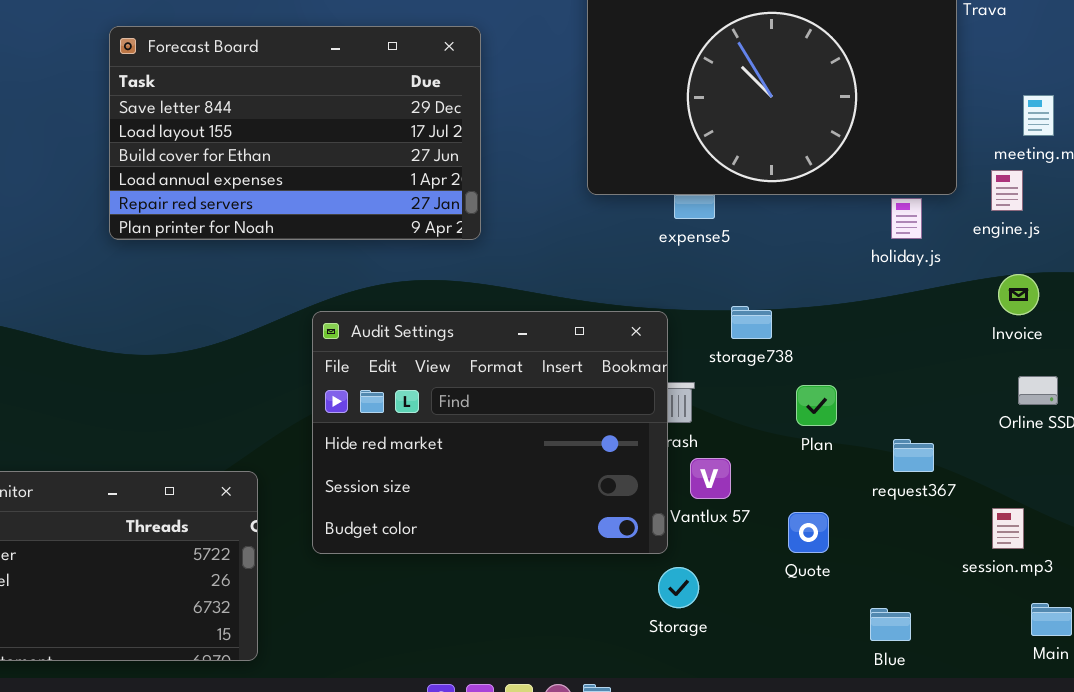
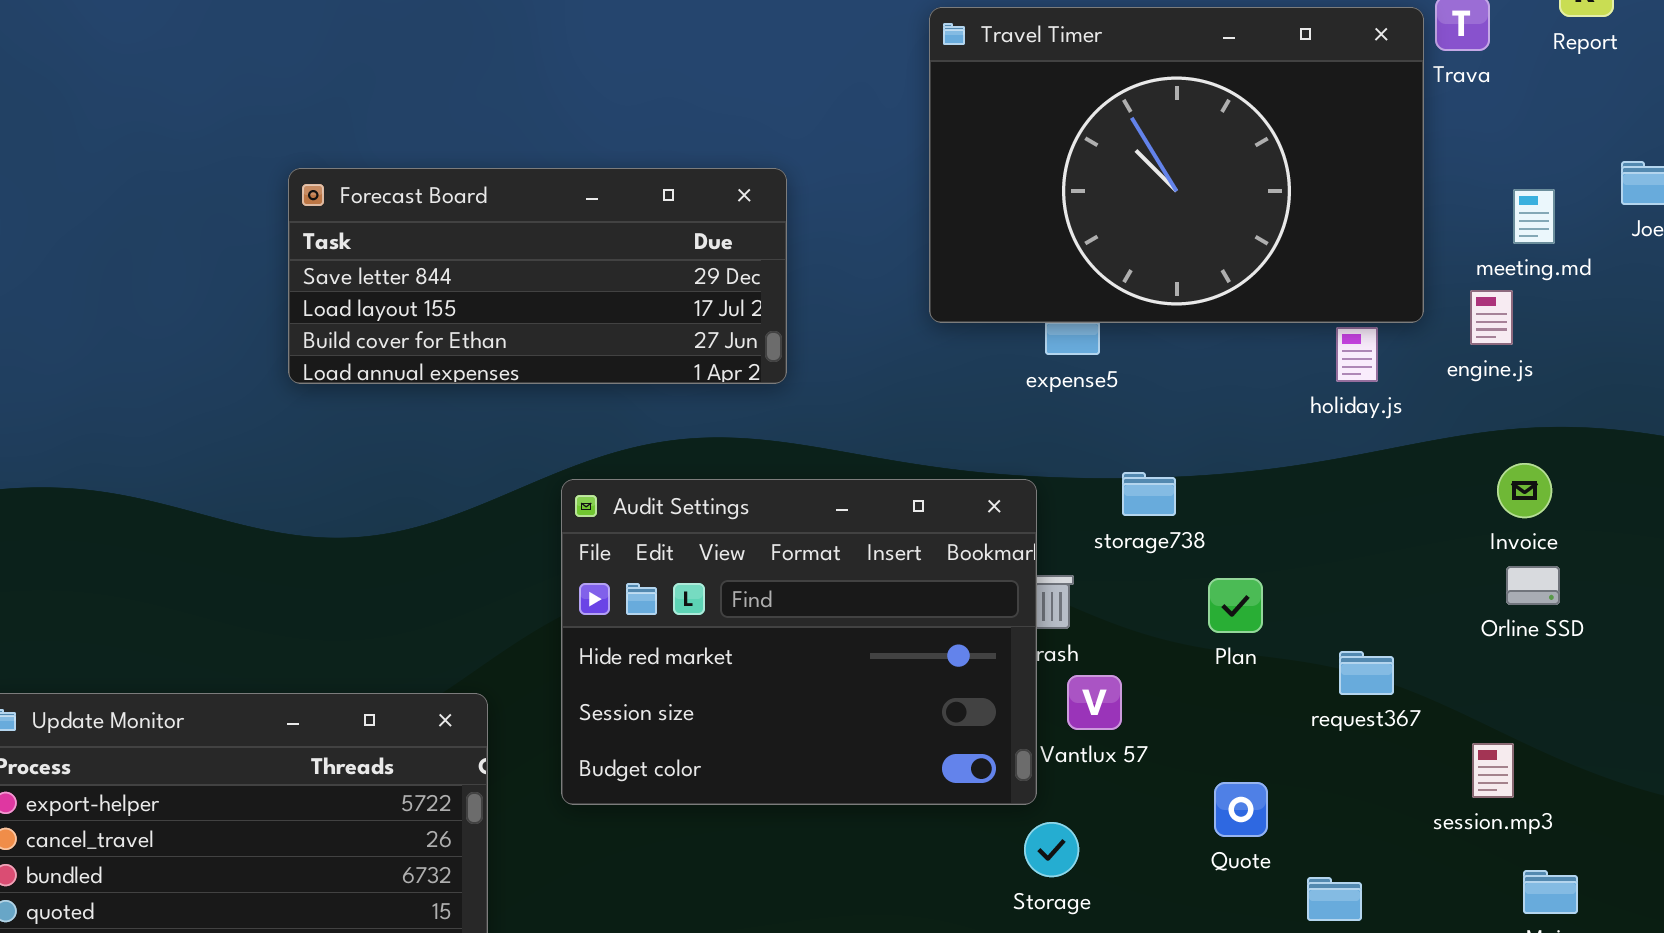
Forecast Board: [109,26,481,240] -> [288,168,787,384], resized
Invoice: [998,274,1039,315] -> [1497,463,1552,518], moved
Quote: [788,512,829,553] -> [1214,782,1268,837], moved

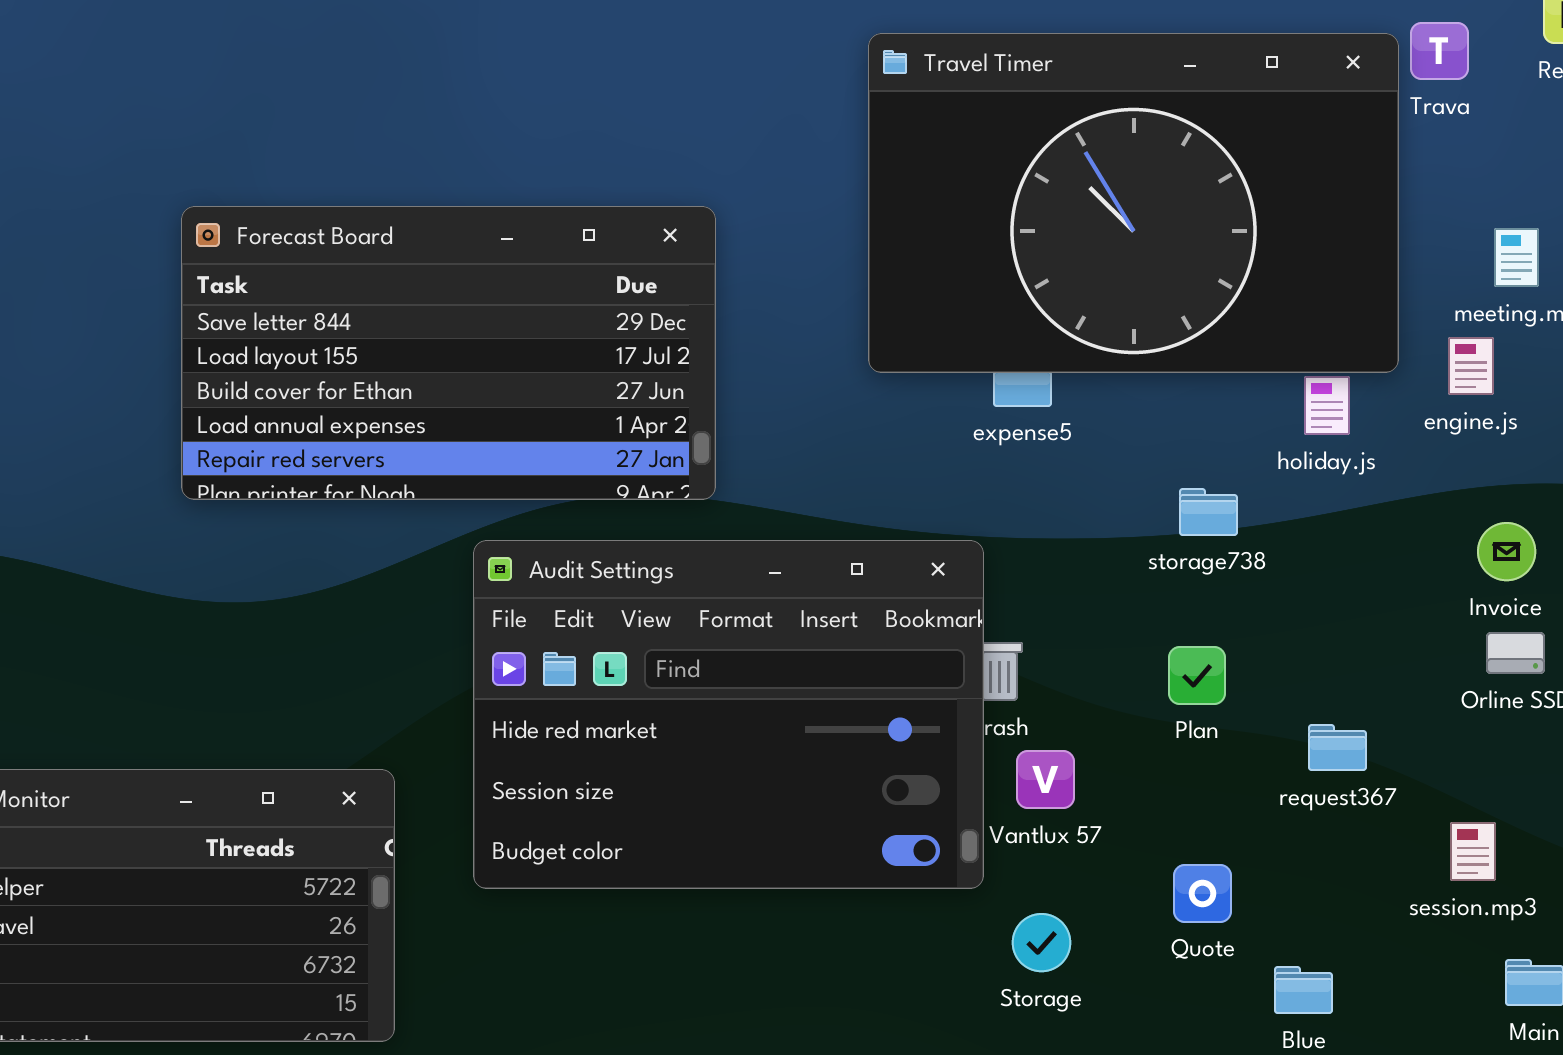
Forecast Board: [288,168,787,384] -> [181,206,716,500], resized
storage738: [1122,472,1176,516] -> [1179,488,1238,536], moved
Storage: [1024,822,1079,877] -> [1012,913,1071,972], moved

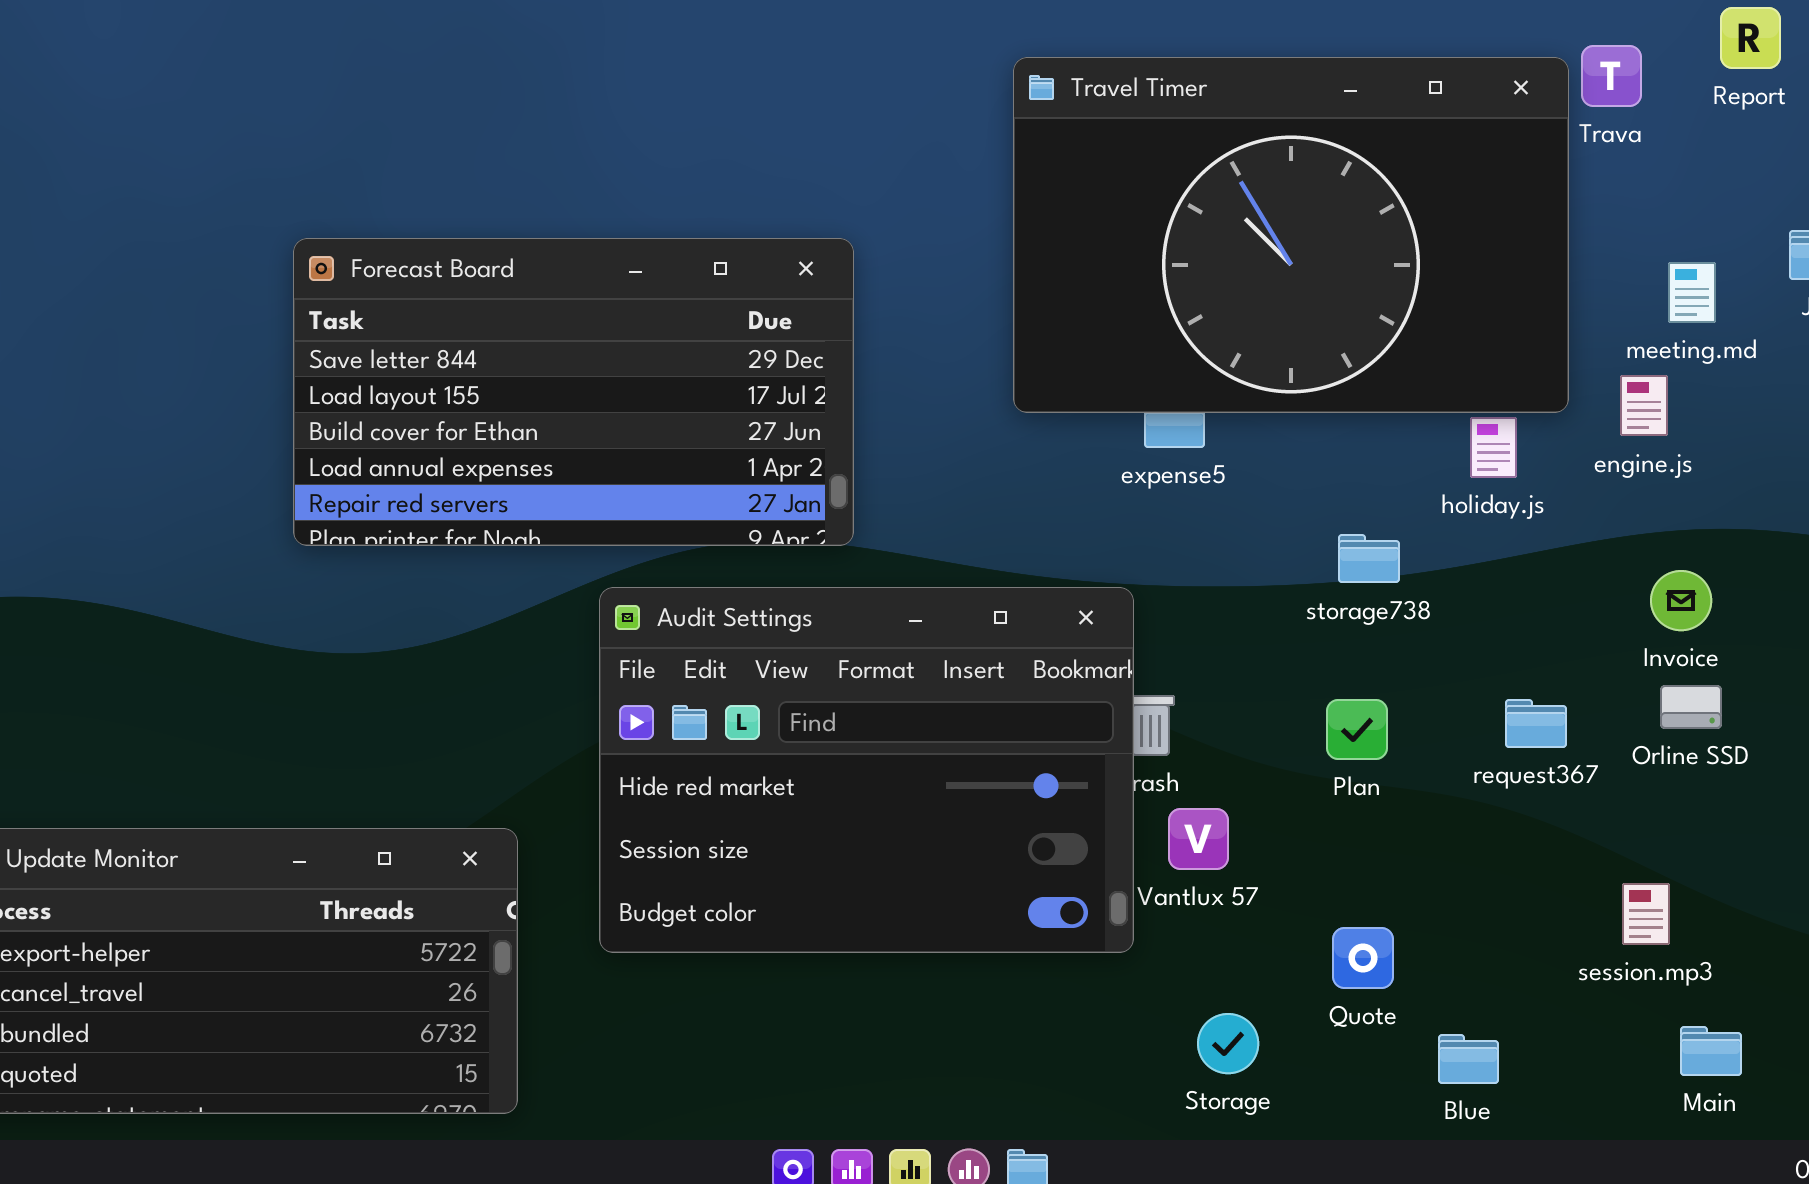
request367: [1308,724,1367,771] -> [1505,699,1567,748], moved
Storage: [1012,913,1071,972] -> [1197,1013,1259,1074], moved

